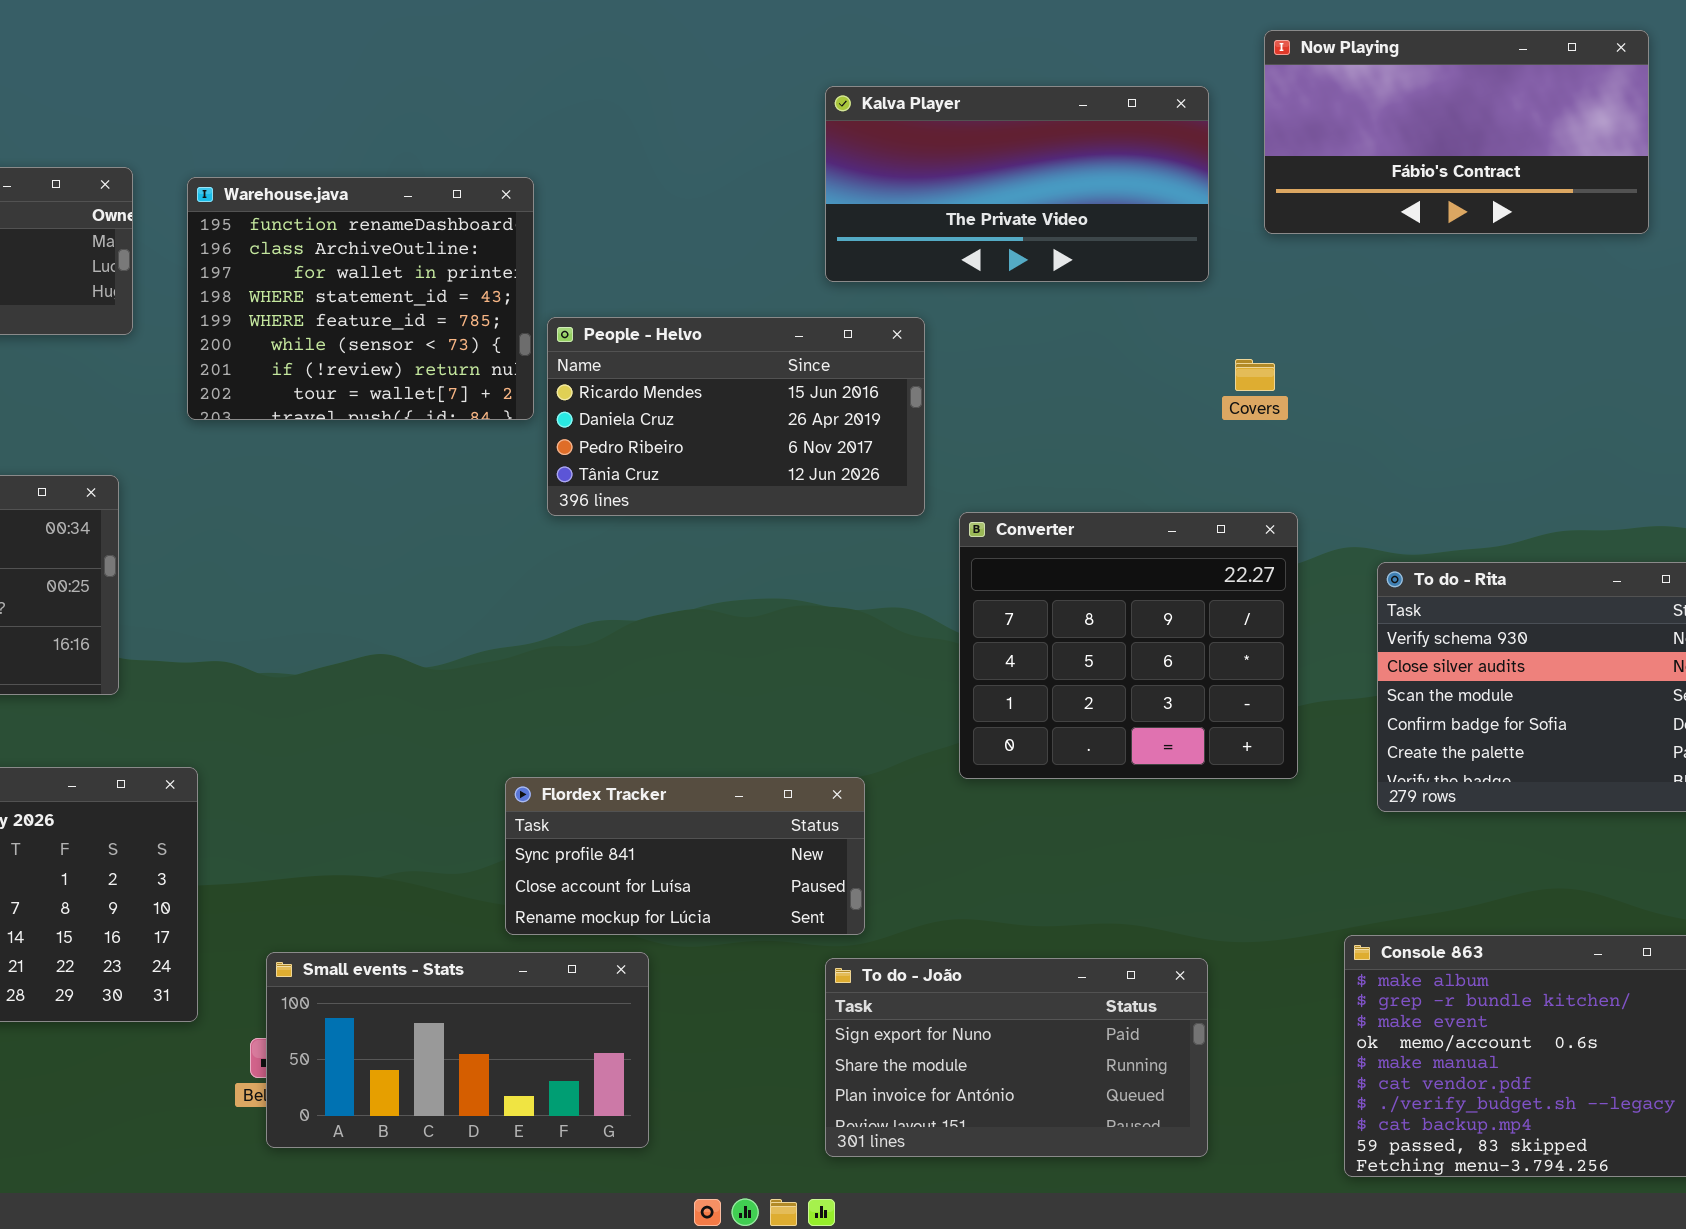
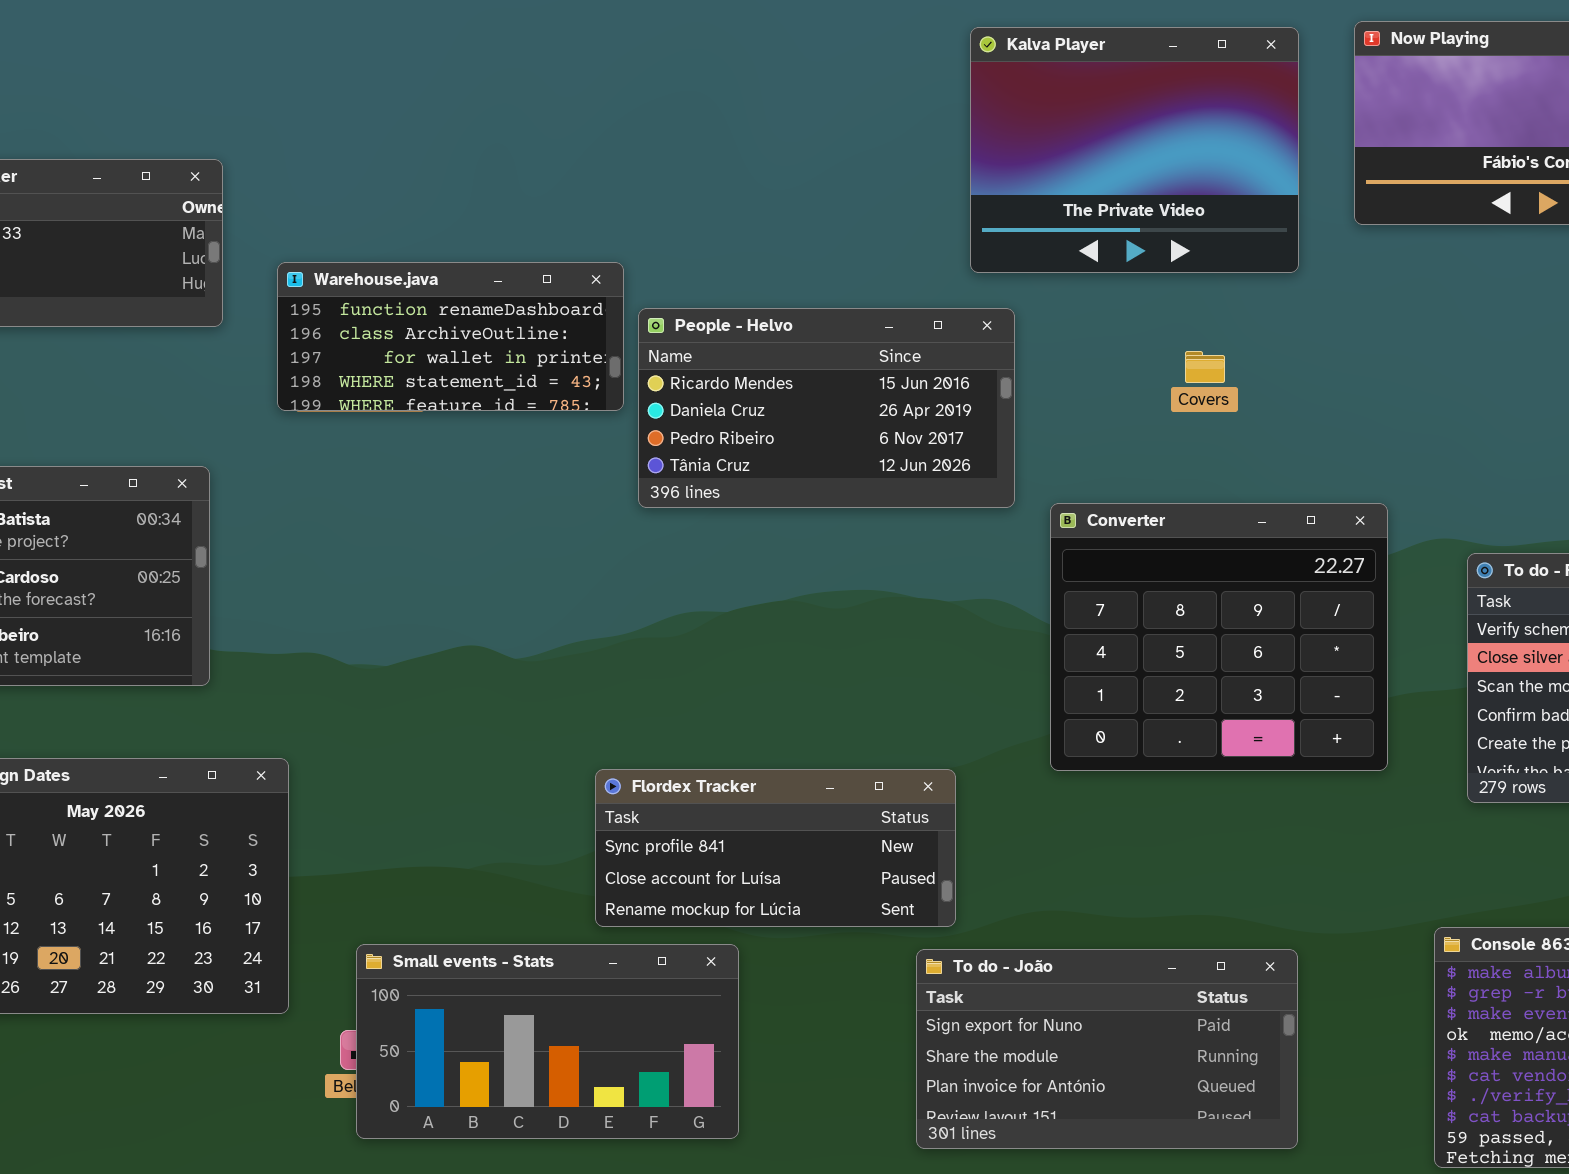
Kalva Player: [825,86,1209,282] -> [970,27,1299,273], resized
Warehouse.java: [187,177,534,420] -> [277,262,624,411], resized
Covers: [1235,359,1275,391] -> [1185,351,1225,383], moved

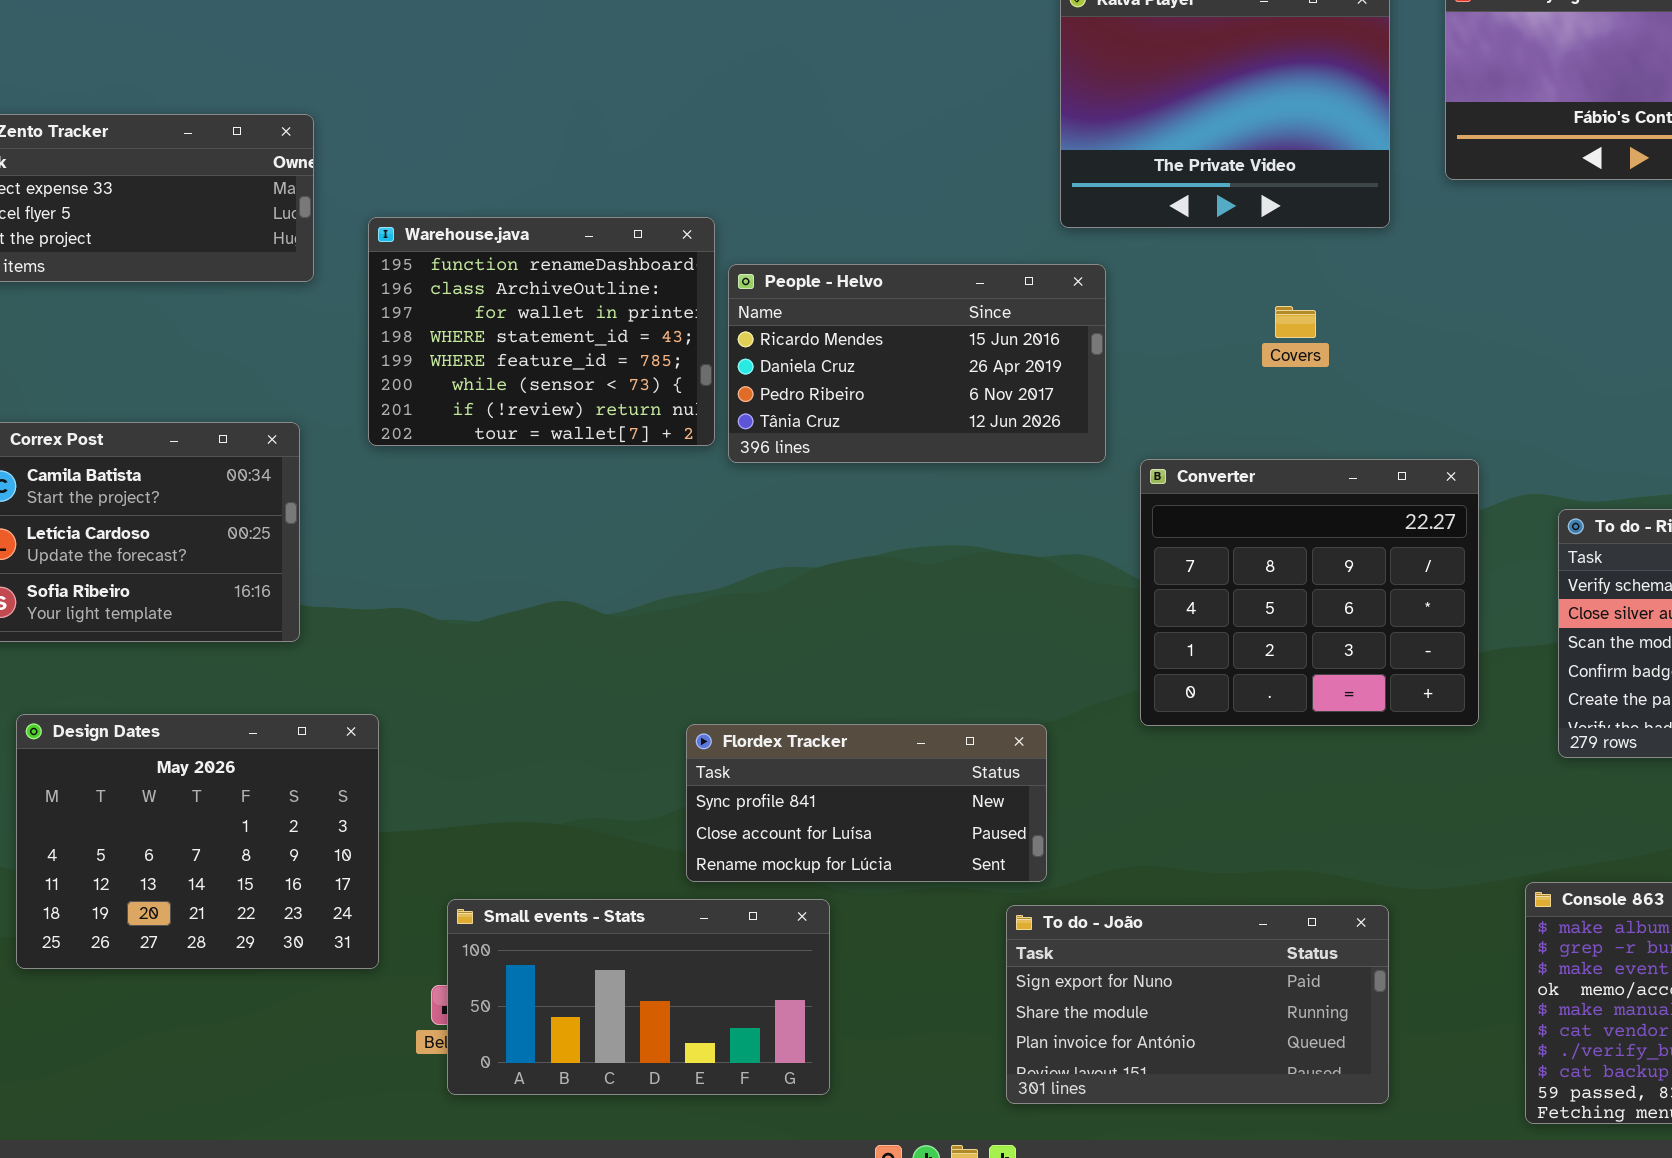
Warehouse.java: [277,262,624,411] -> [368,217,715,446], resized

